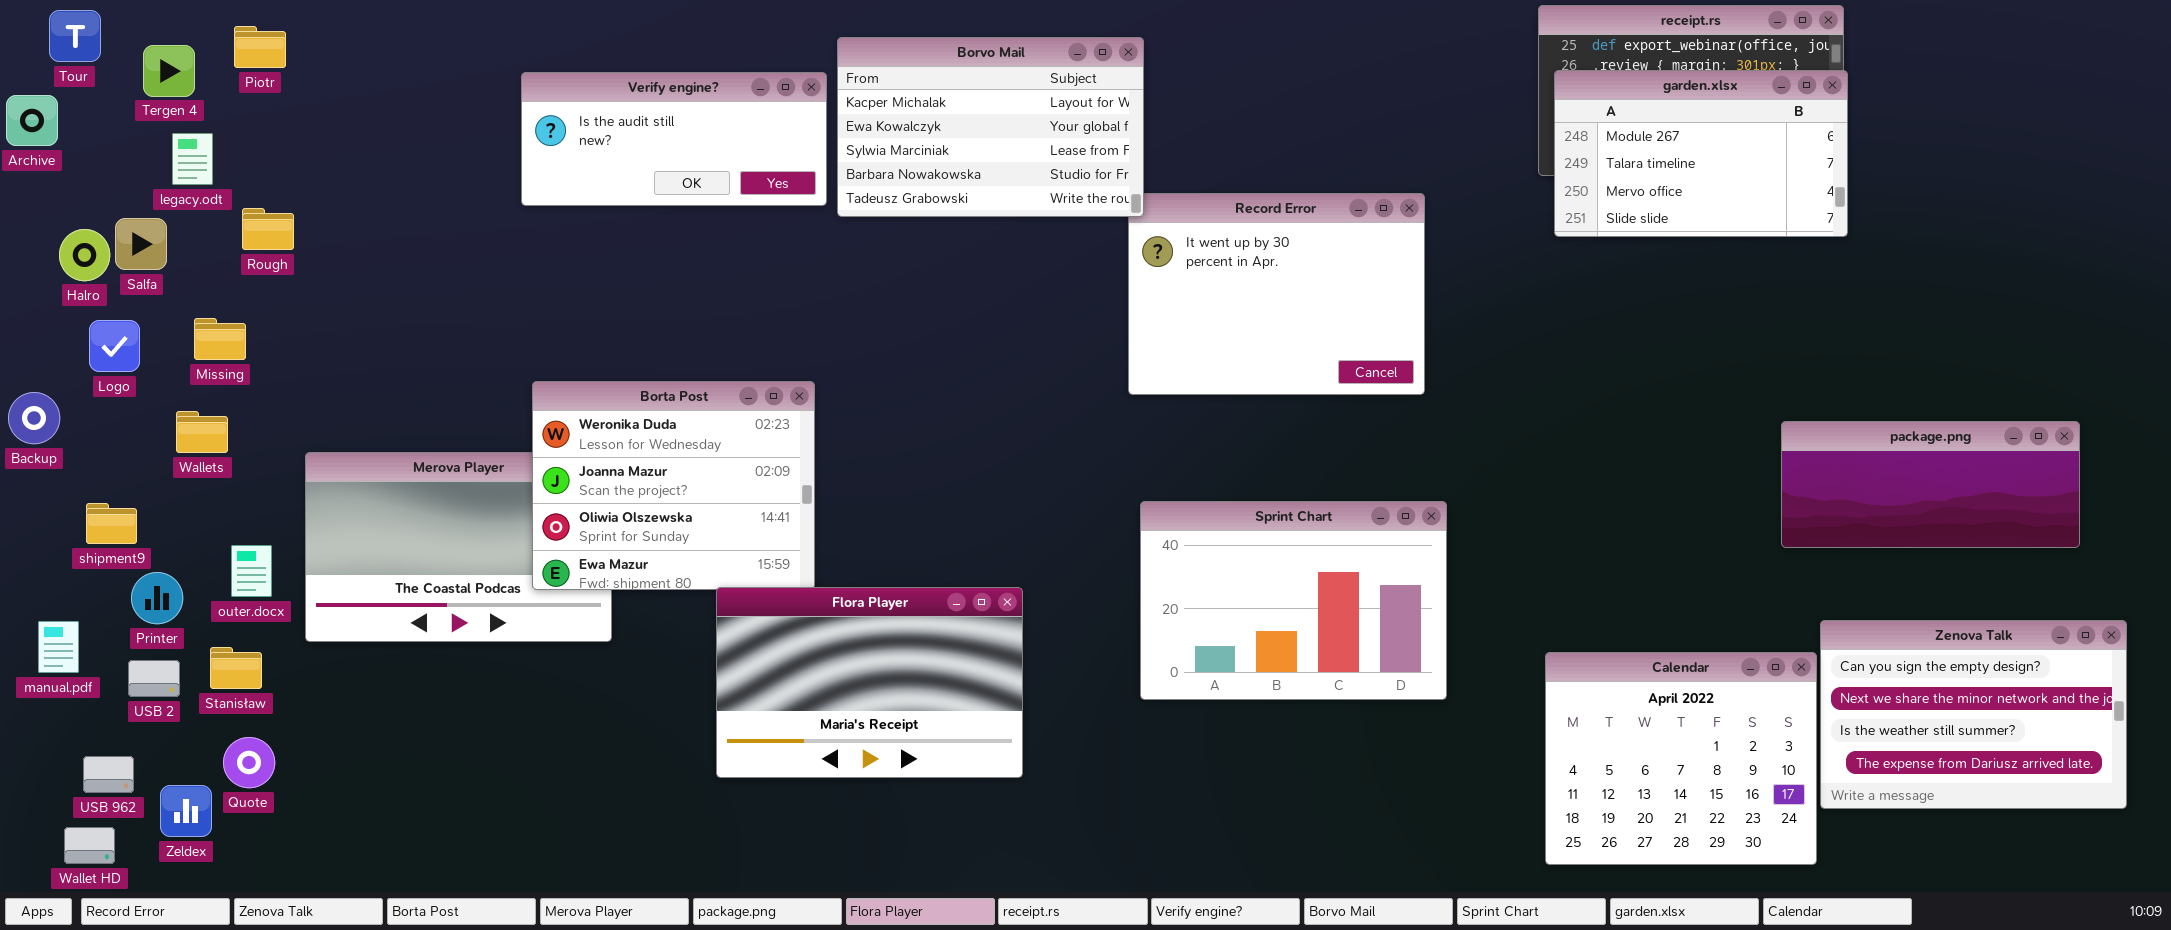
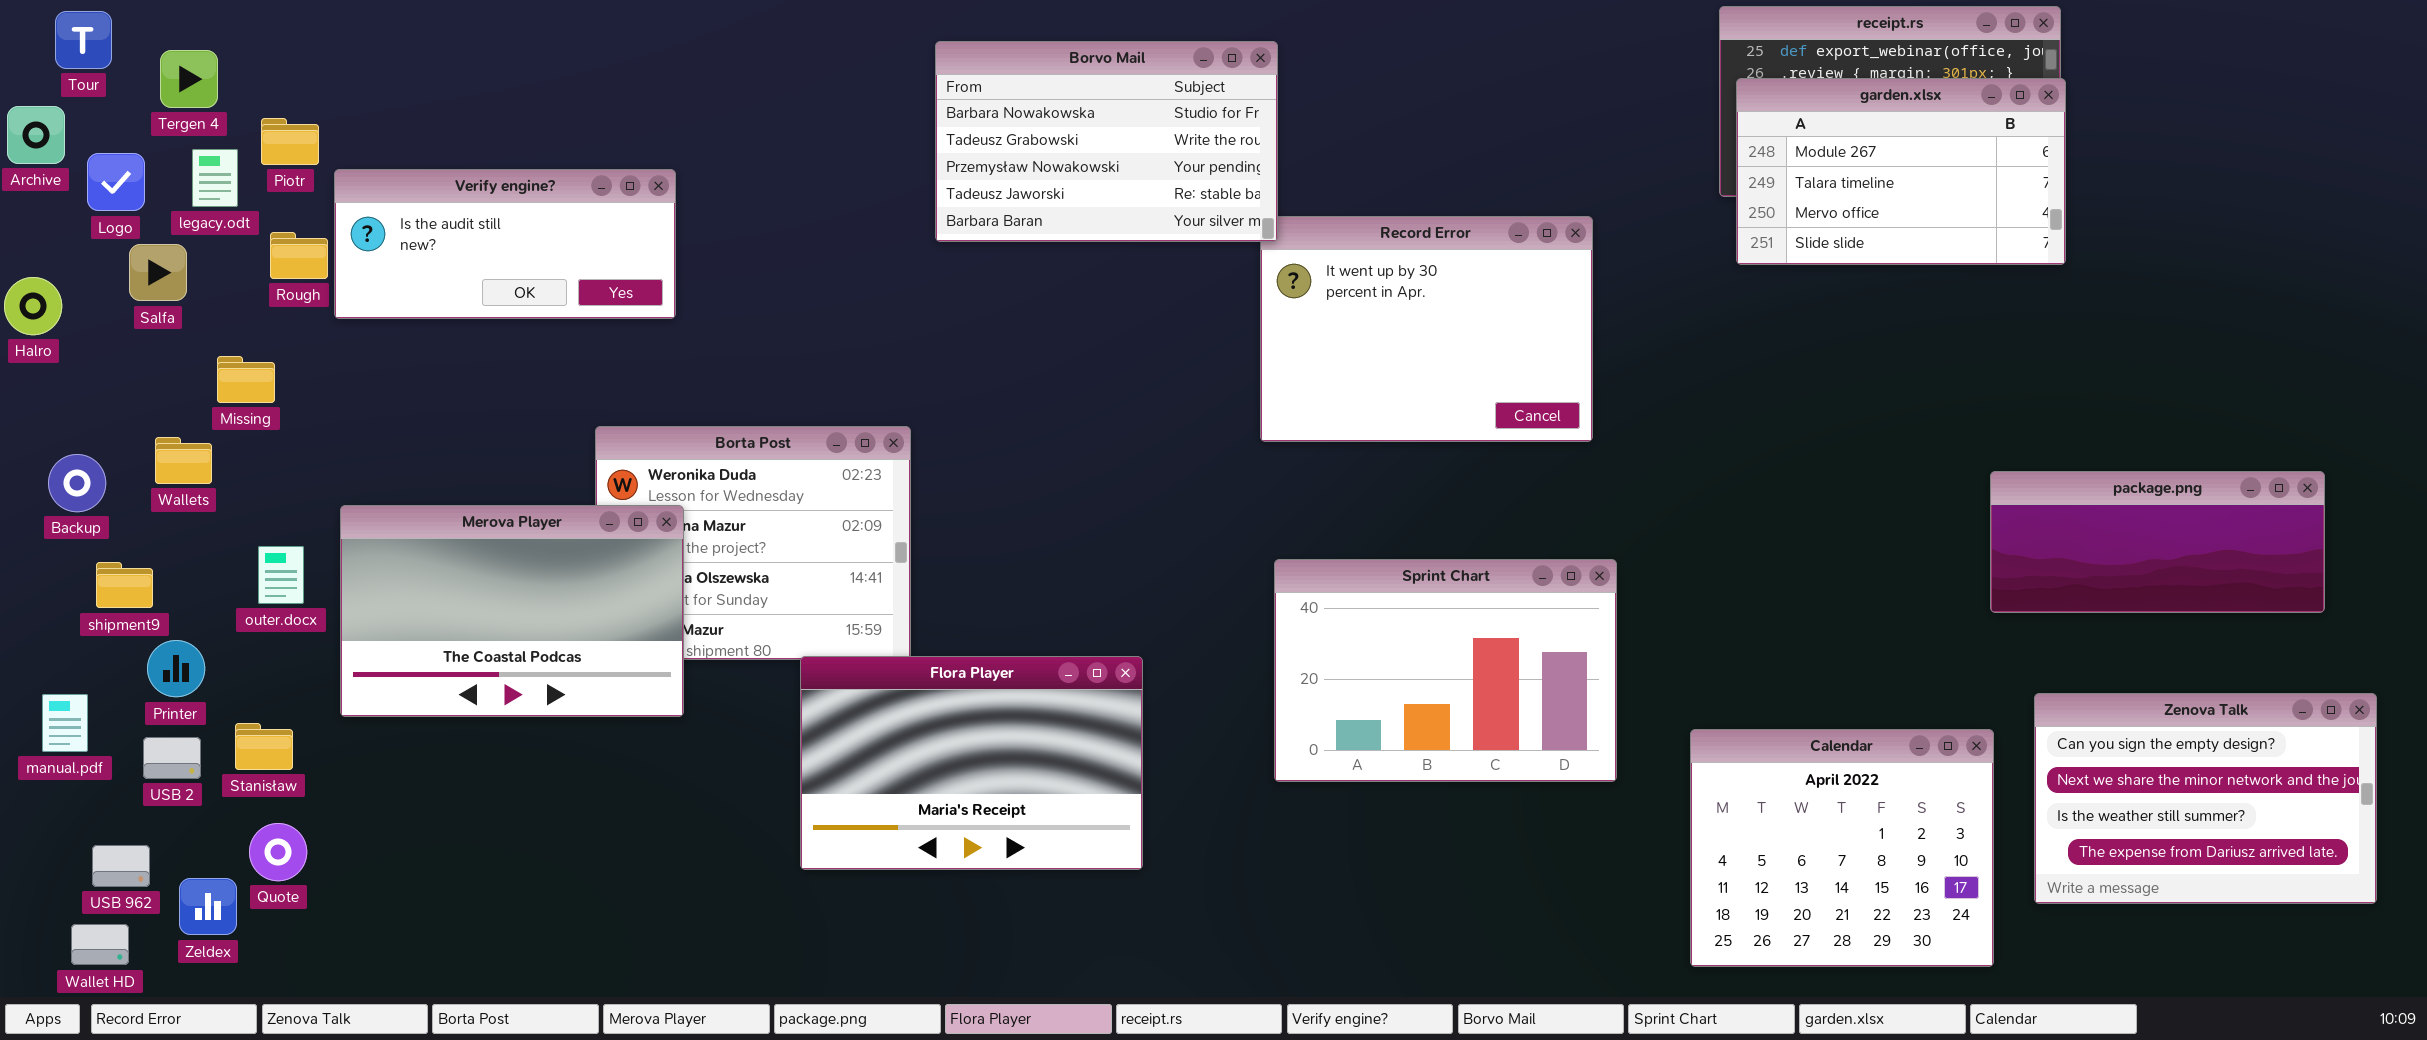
Piotr: [234,26,286,68] -> [261,118,319,165], moved
Borvo Mail: [837,37,1144,217] -> [935,41,1278,242], scrolled down 3 rows
Verify engine?: [521,72,827,206] -> [334,169,676,319], moved
Halro: [59,229,110,281] -> [4,277,62,335], moved
Logo: [89,320,140,372] -> [87,153,145,211], moved
Backup: [8,392,60,444] -> [48,454,106,512], moved
Wallets: [176,411,228,453] -> [155,437,212,484], moved
Merova Player: [305,452,612,642] -> [340,505,684,717], raised
outer.docx: [231,545,272,597] -> [258,546,304,604], moved
Calendar: [1545,652,1817,865] -> [1690,729,1994,967], moved

